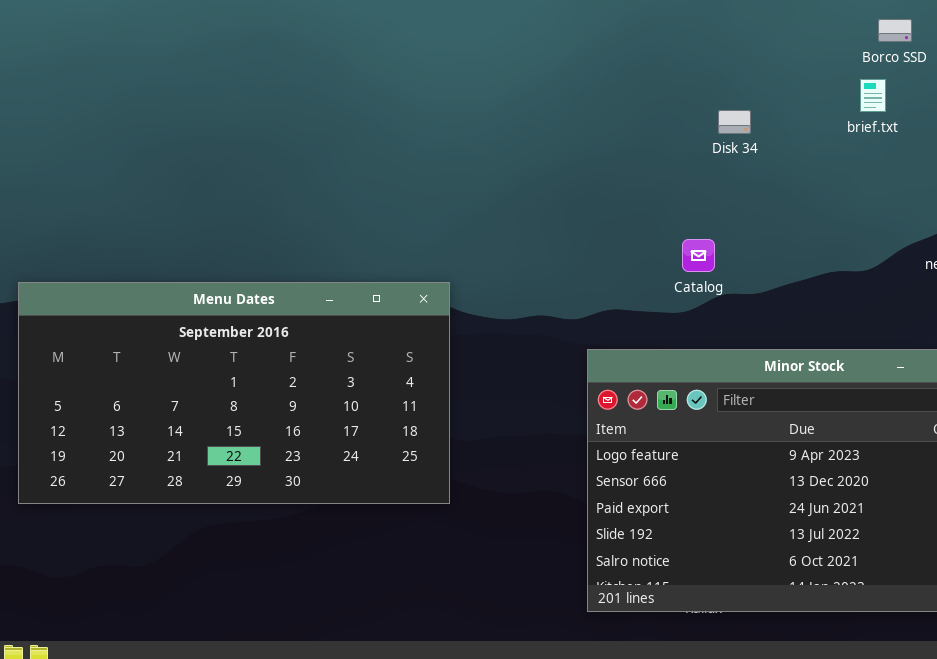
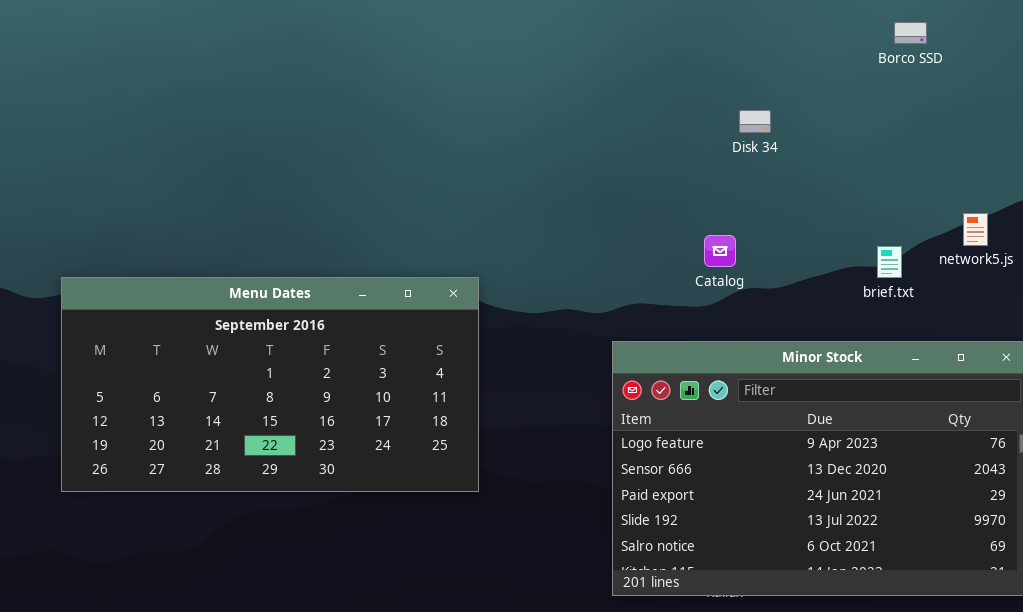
brief.txt: [860,79,886,112] -> [877,246,902,278], moved

